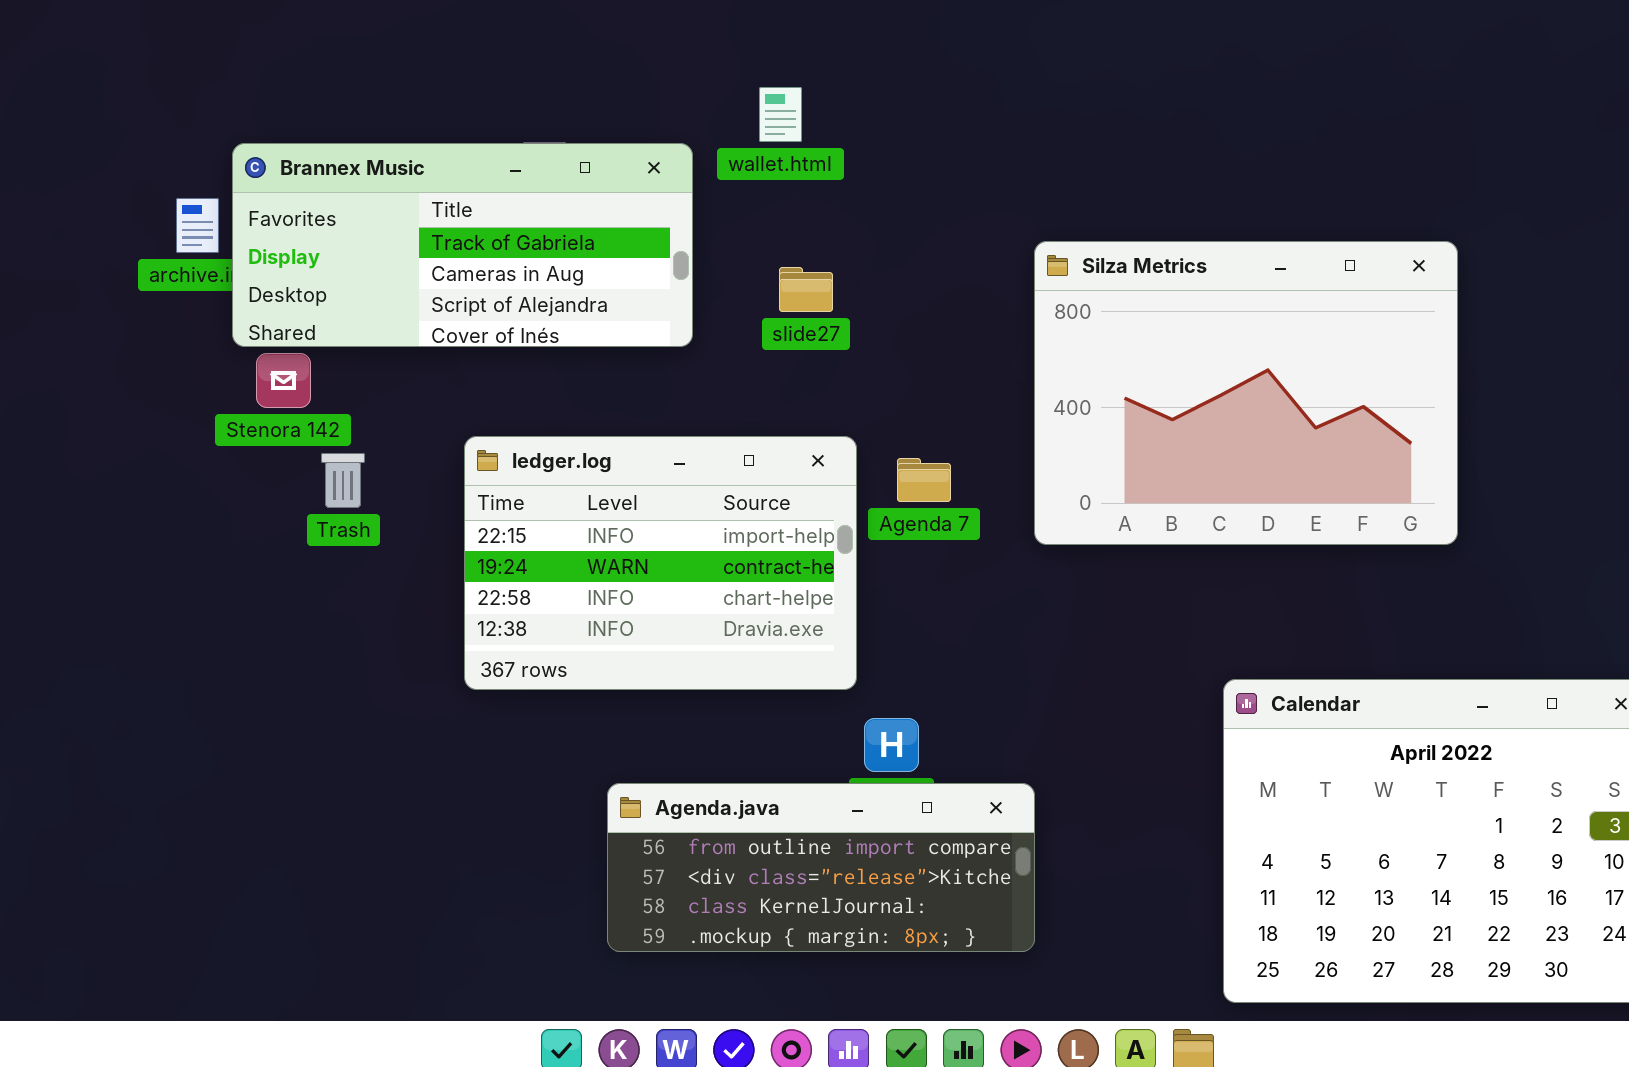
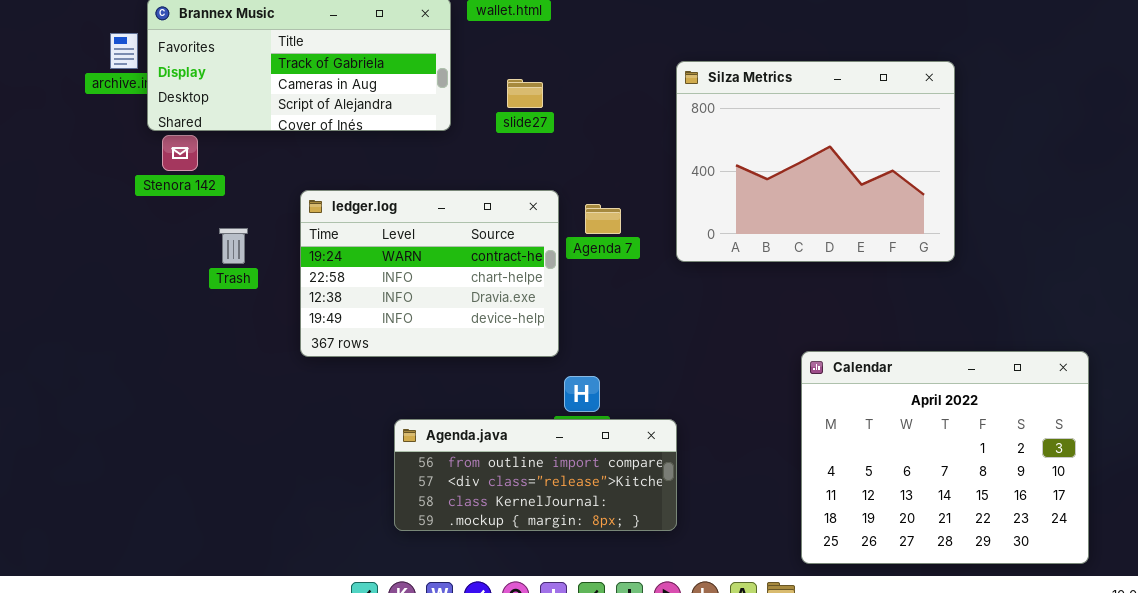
ledger.log: [464,436,857,690] -> [300,190,559,357], scrolled down 1 row
Trash: [321,453,365,508] -> [219,228,248,264], moved

